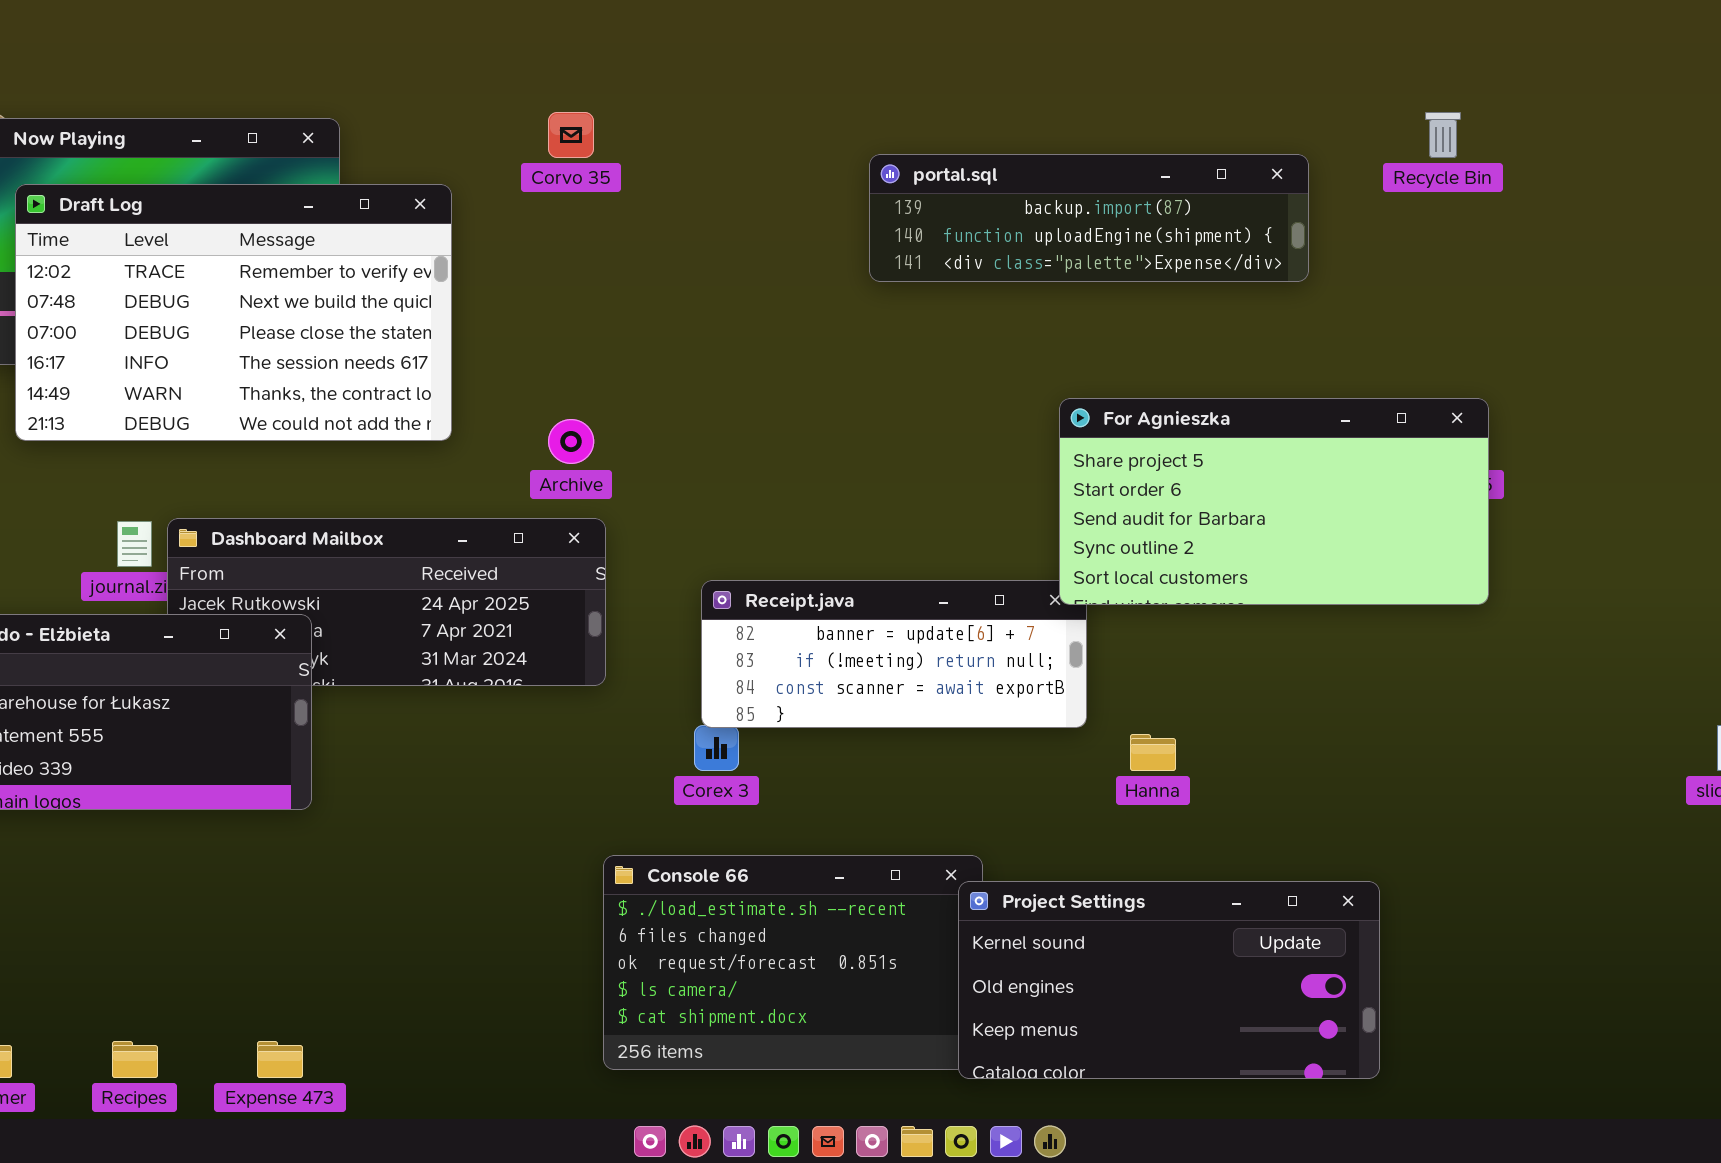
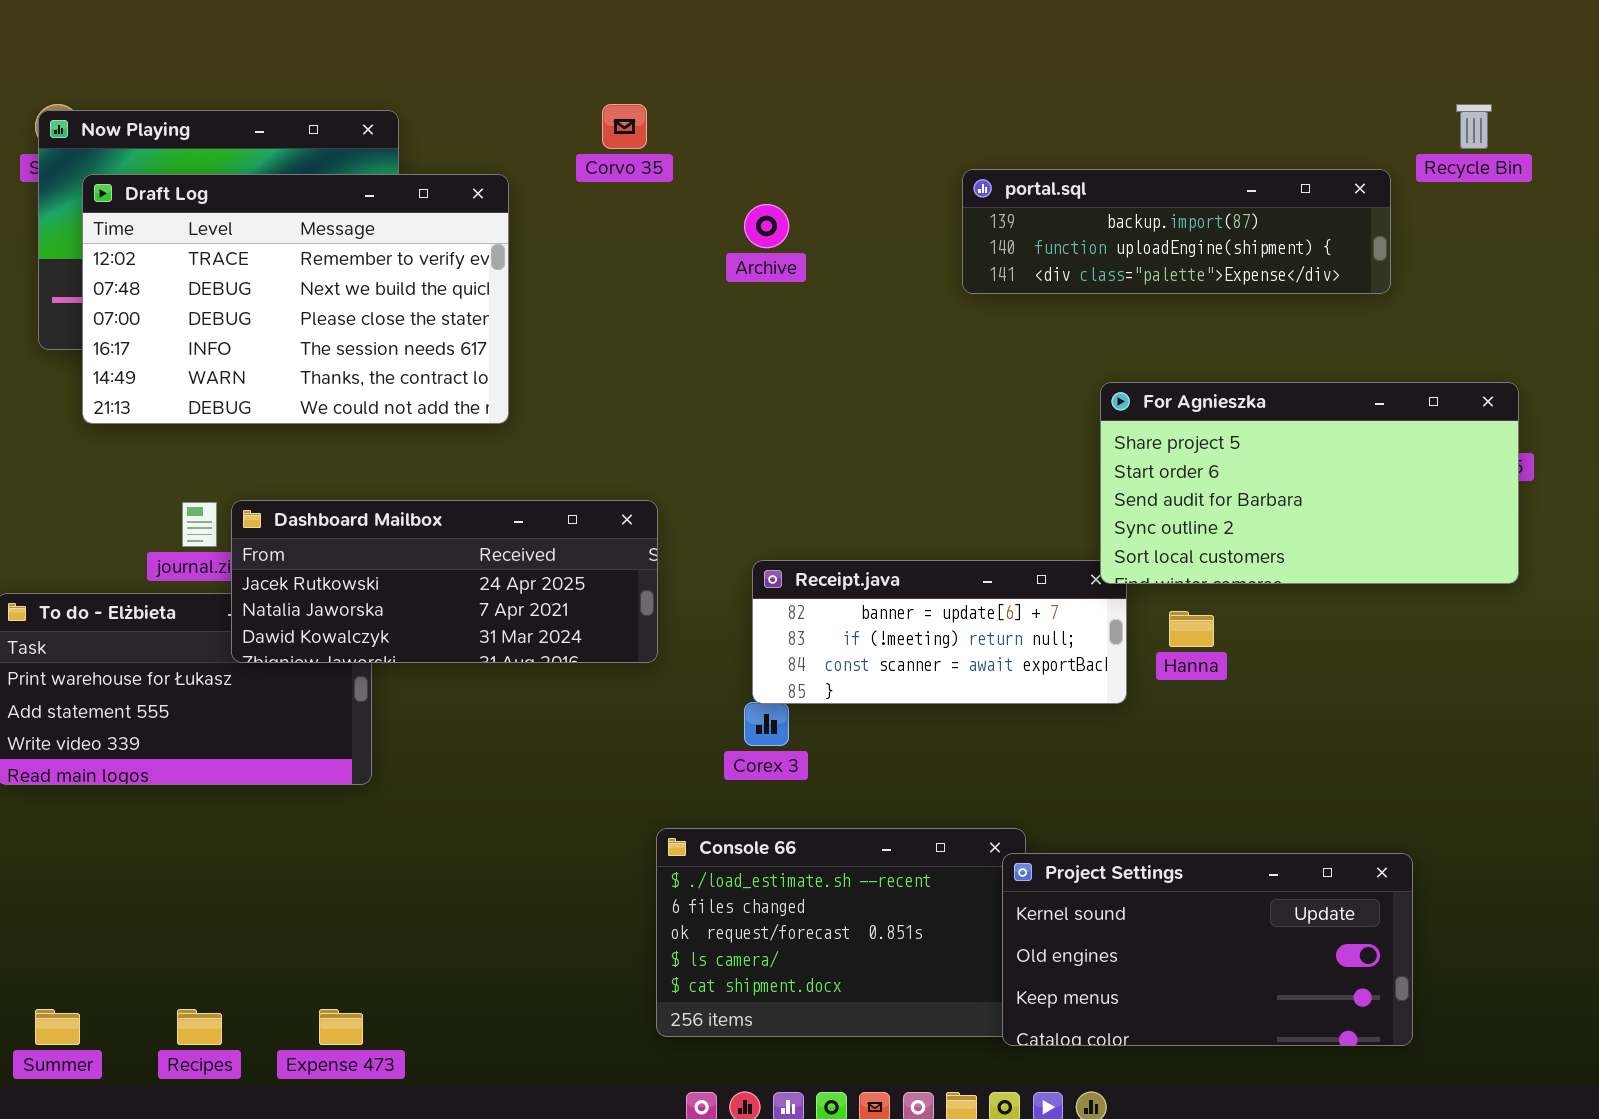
portal.sql: [869,154,1309,282] -> [962,169,1391,294], moved
Archive: [548,419,594,464] -> [744,204,789,248], moved
Dashboard Mailbox: [167,518,606,686] -> [231,500,658,663], raised
Hanna: [1130,734,1176,771] -> [1169,611,1214,647], moved

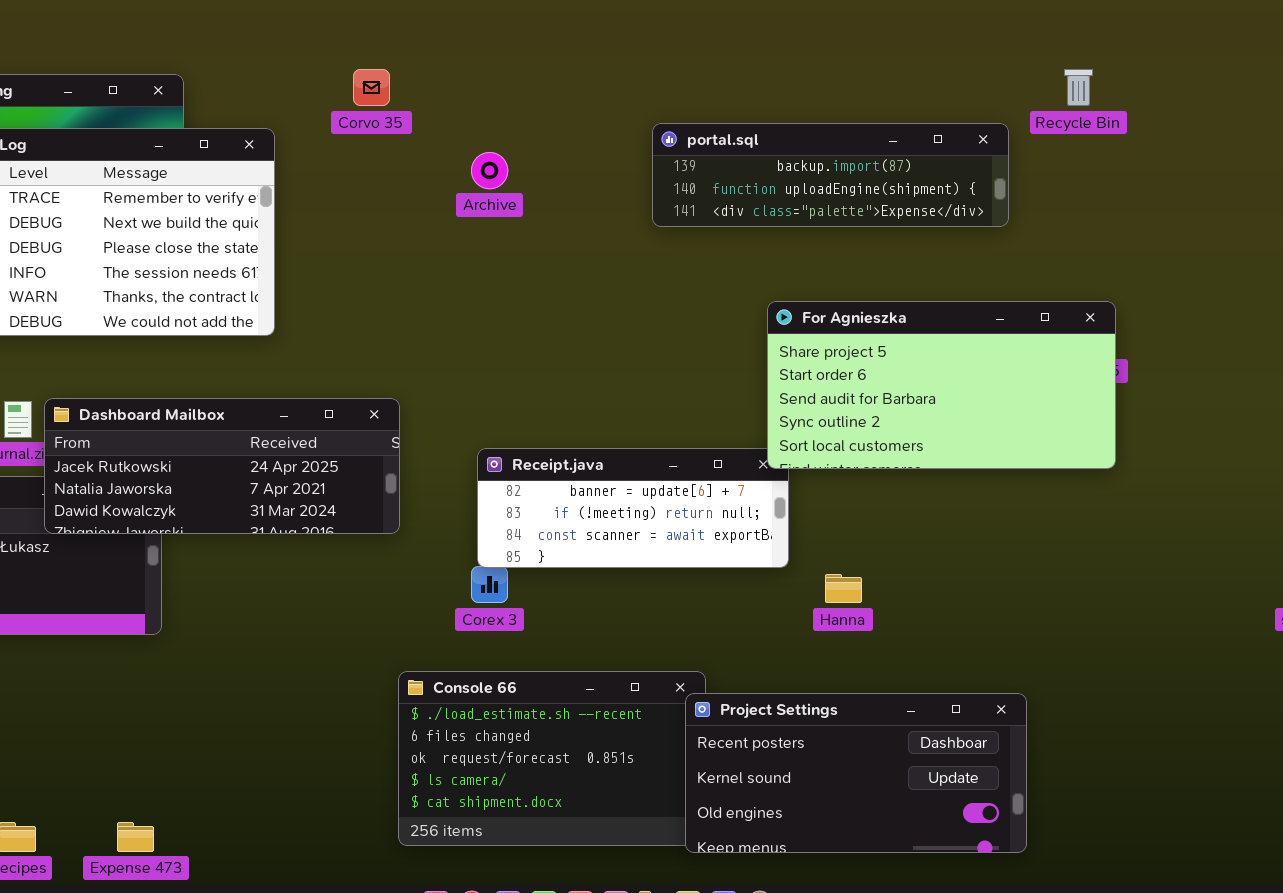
Hanna: [1169,611,1214,647] -> [825,574,862,603], moved
Project Settings: [1002,853,1413,1046] -> [685,693,1027,853], scrolled up 1 row

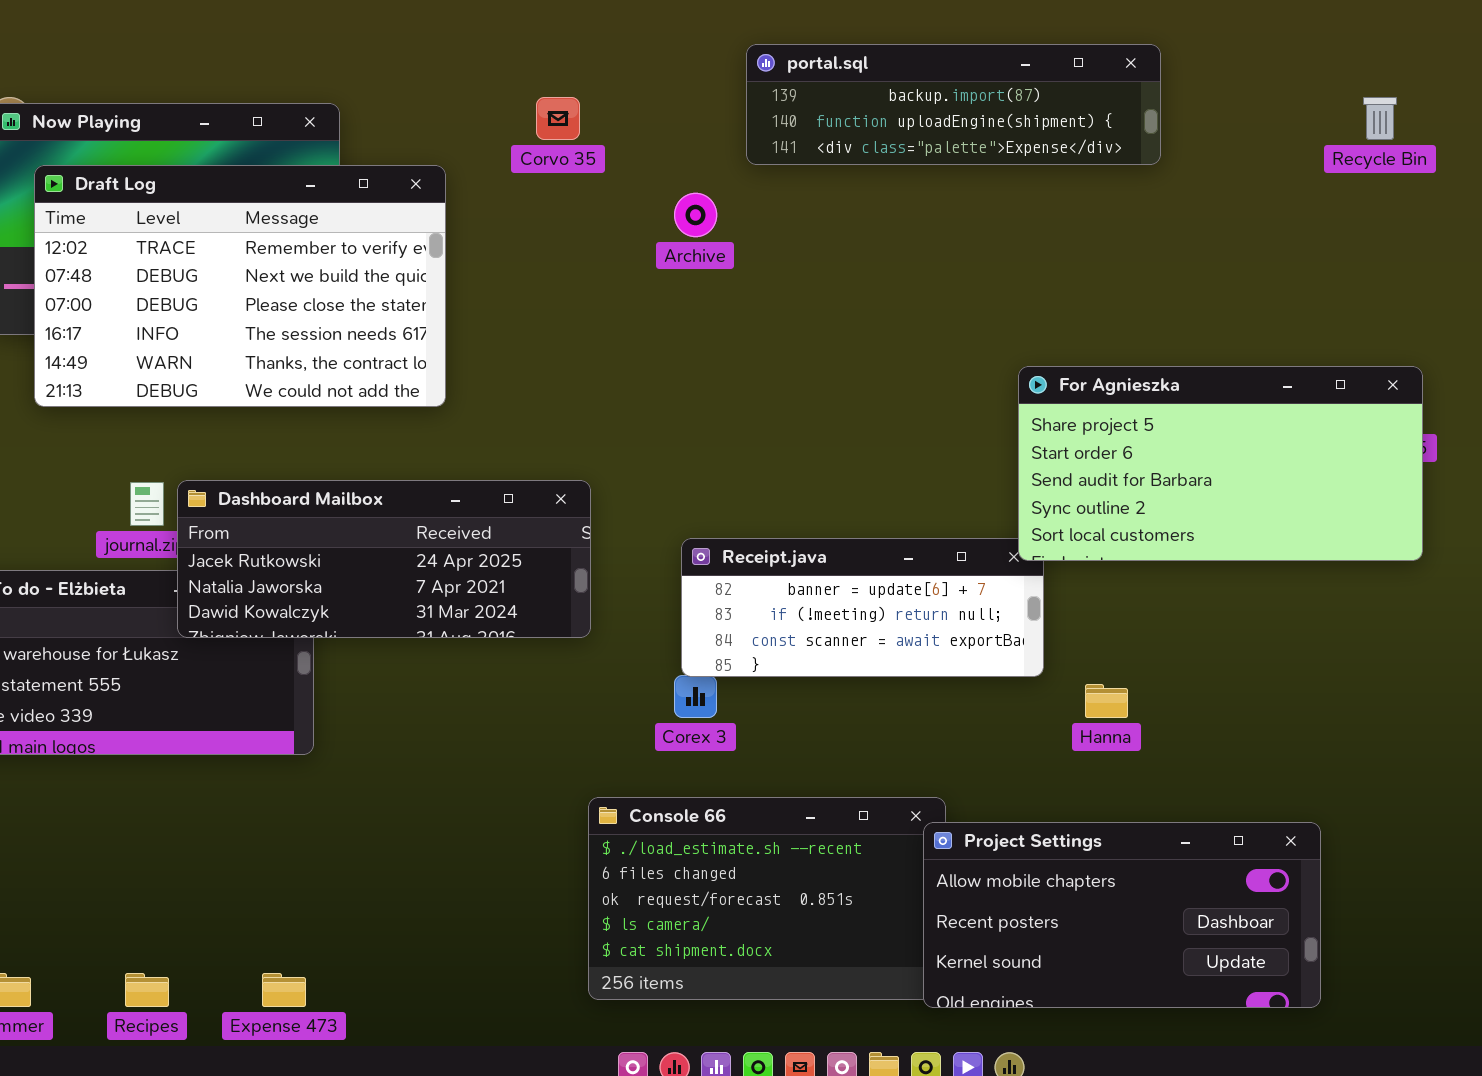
portal.sql: [652,123,1009,227] -> [746,44,1161,165], moved
Project Settings: [685,693,1027,853] -> [923,822,1321,1008], scrolled up 1 row

